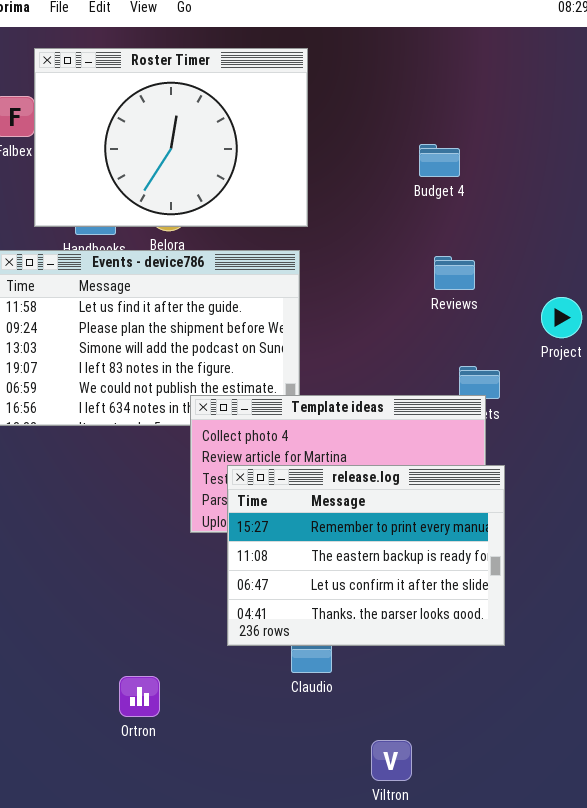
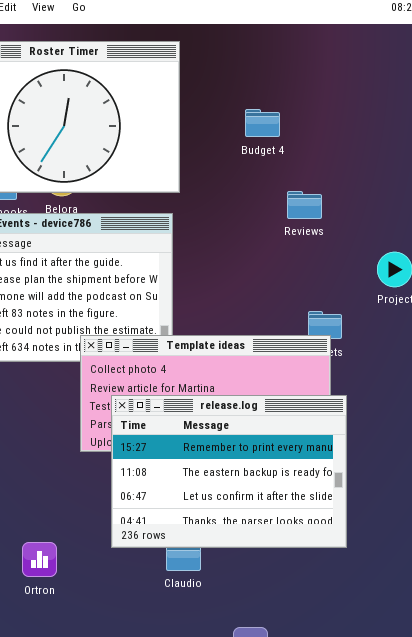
Budget 4: [419,144,460,177] -> [245,109,280,137], moved
Reviews: [434,256,475,290] -> [287,191,322,219], moved
Ortron: [119,676,160,717] -> [22,542,57,577], moved

